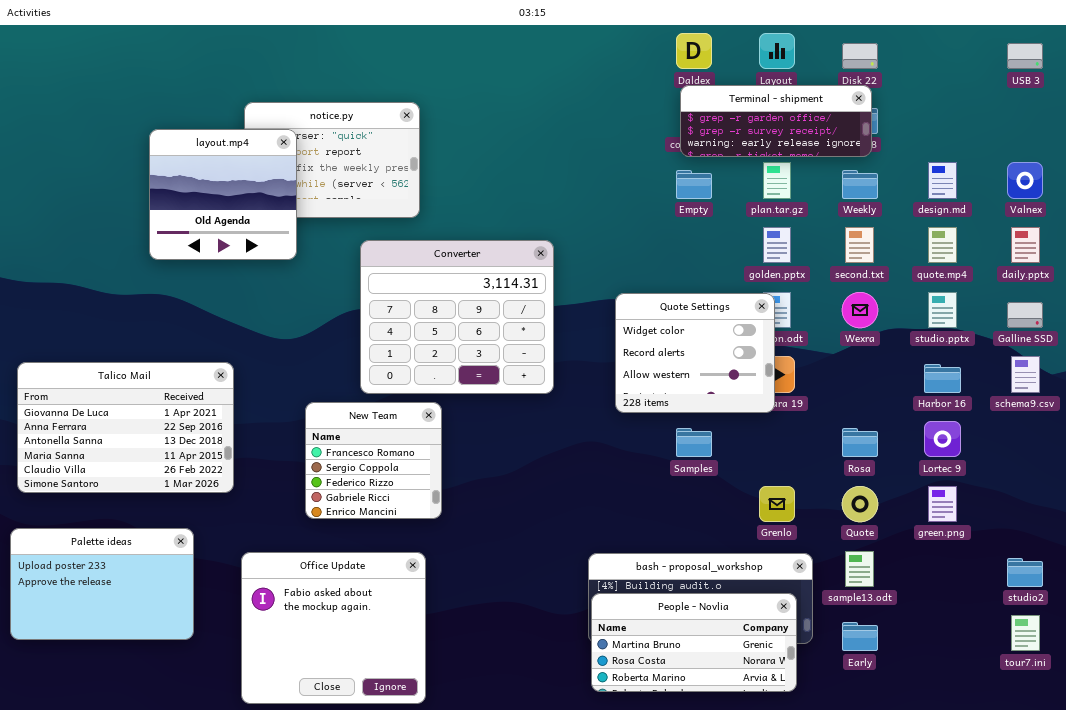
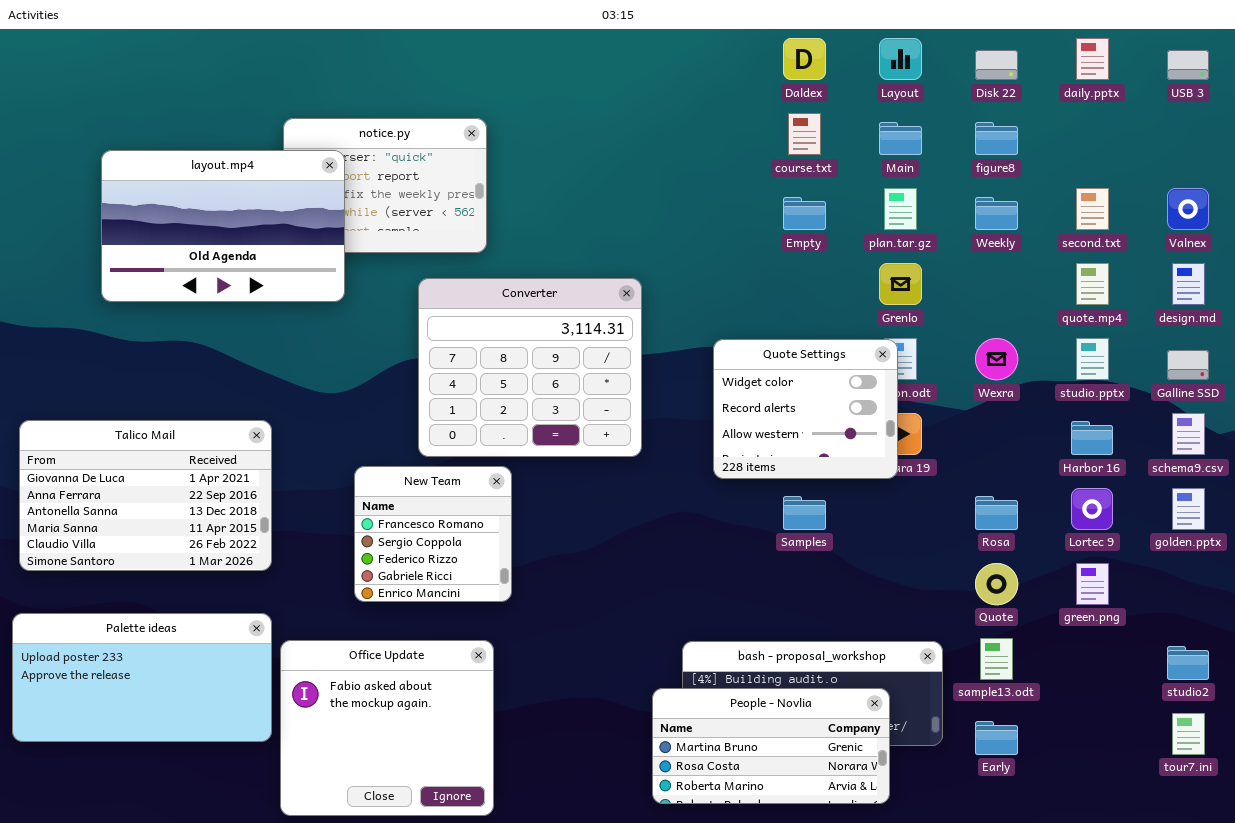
Terminal - shipment: [680,85,872,157] -> none, closed
layout.mp4: [149,129,297,260] -> [101,150,345,302], resized
design.md: [928,162,957,199] -> [1172,263,1205,305], moved
golden.pptx: [763,227,791,263] -> [1172,488,1205,530], moved
second.txt: [845,227,874,263] -> [1076,188,1109,230], moved
daily.pptx: [1011,227,1040,263] -> [1076,38,1109,80], moved
Grenlo: [759,486,795,522] -> [879,263,922,305], moved
Palette ideas: [10,528,194,640] -> [12,613,272,742], resized
People - Novlia: [591,593,797,692] -> [652,688,890,804], moved

